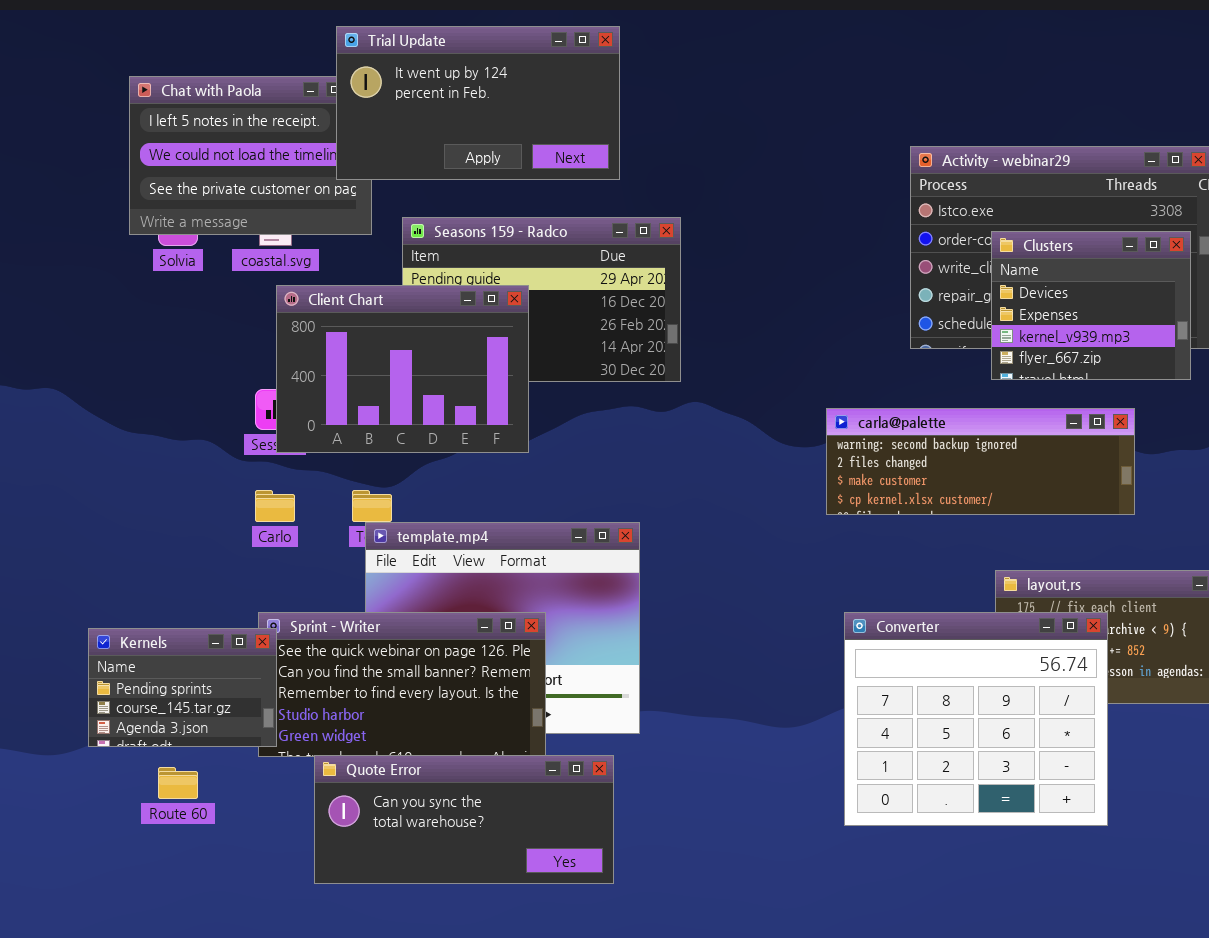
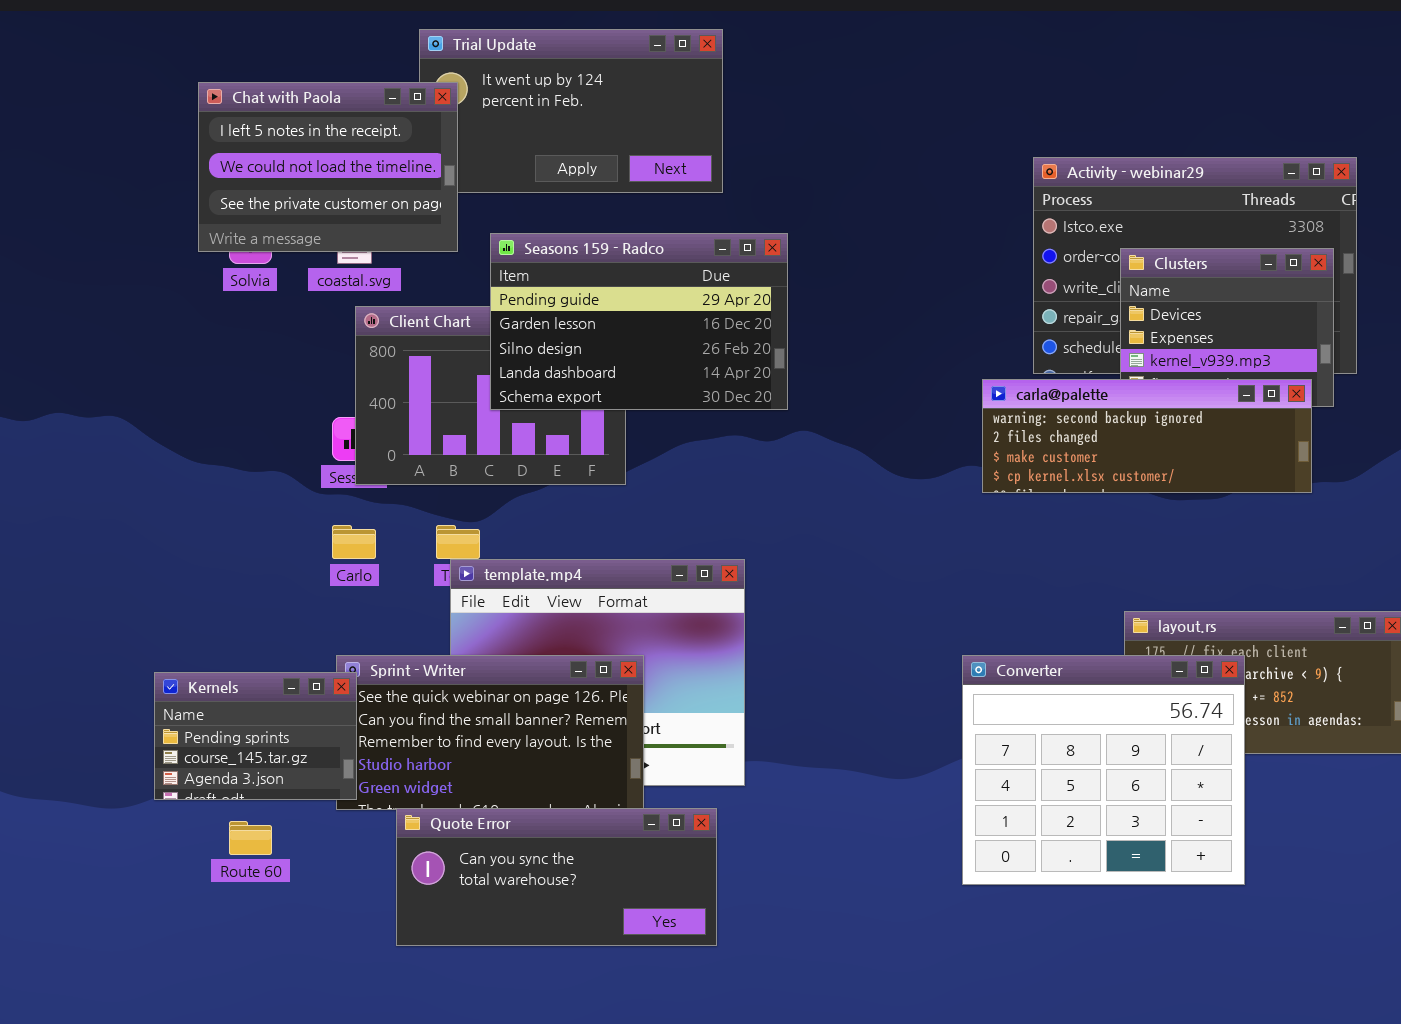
Chat with Paola: [129,76,372,235] -> [198,82,458,252], raised
Seasons 159 - Radco: [402,217,681,382] -> [490,233,788,410], raised
carla@palette: [826,408,1135,515] -> [982,379,1312,493], moved

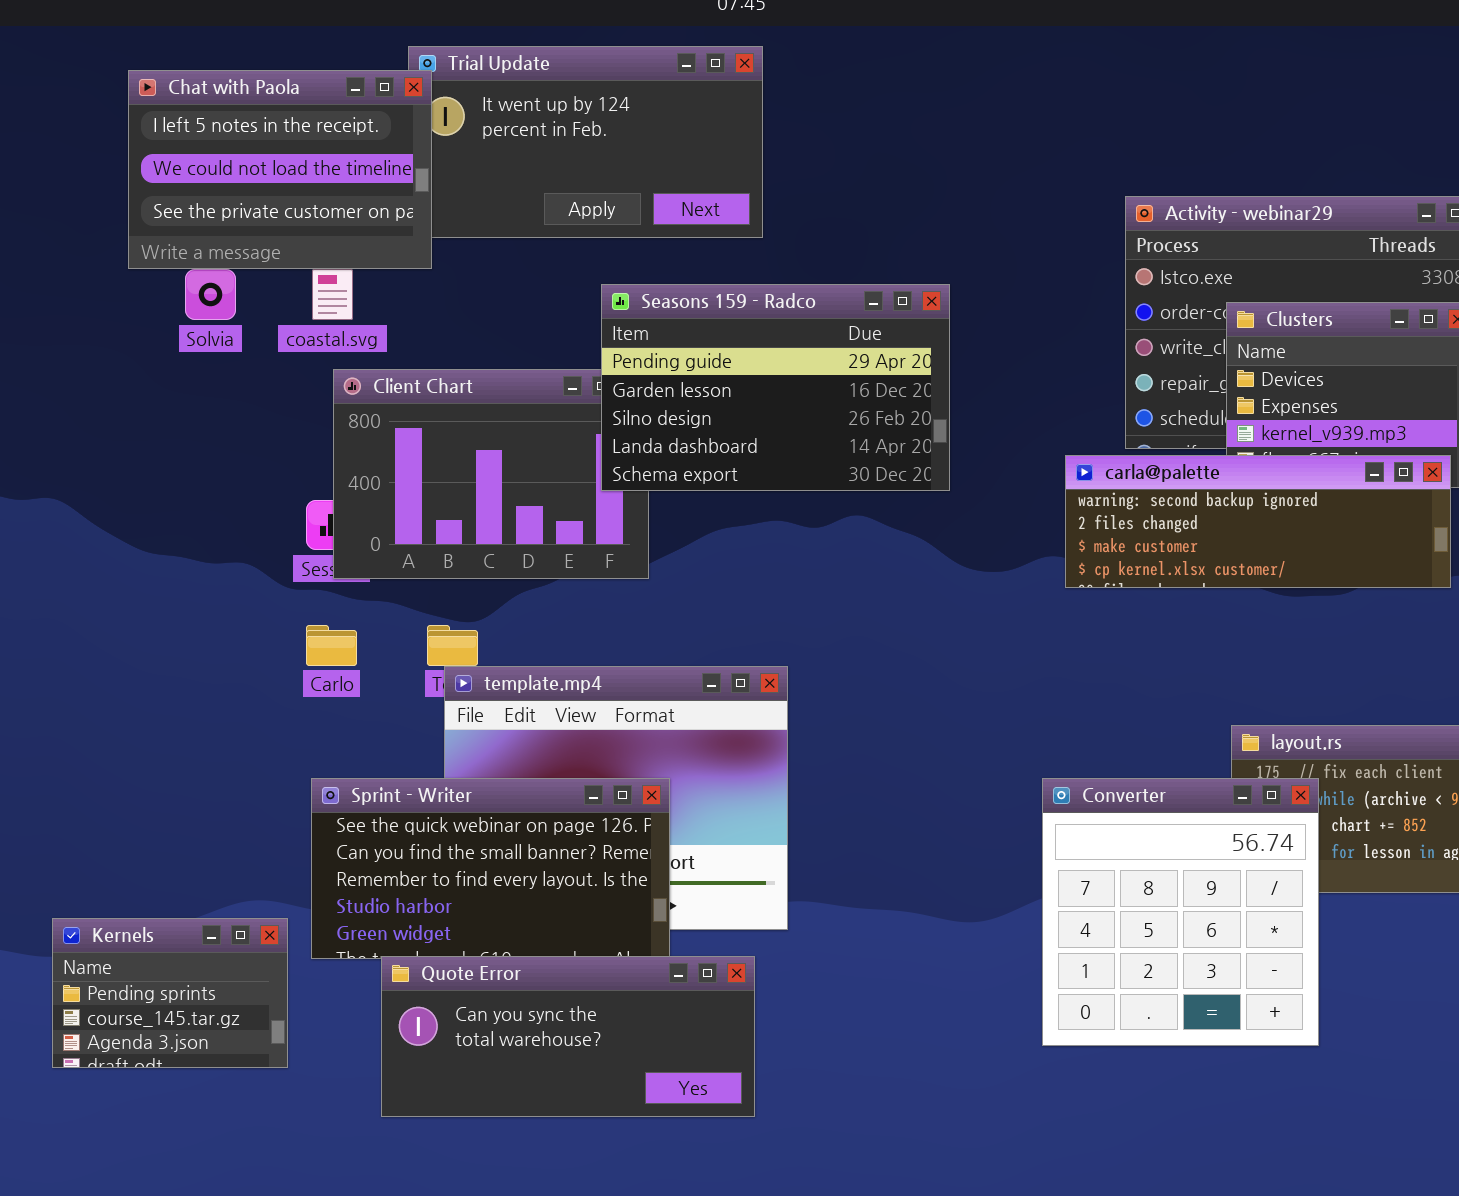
Chat with Paola: [198,82,458,252] -> [128,70,432,269], moved
Seasons 159 - Radco: [490,233,788,410] -> [601,284,950,491], moved
Converter: [962,655,1245,885] -> [1042,778,1319,1046], resized
Kernels: [154,672,357,800] -> [52,918,288,1068], moved

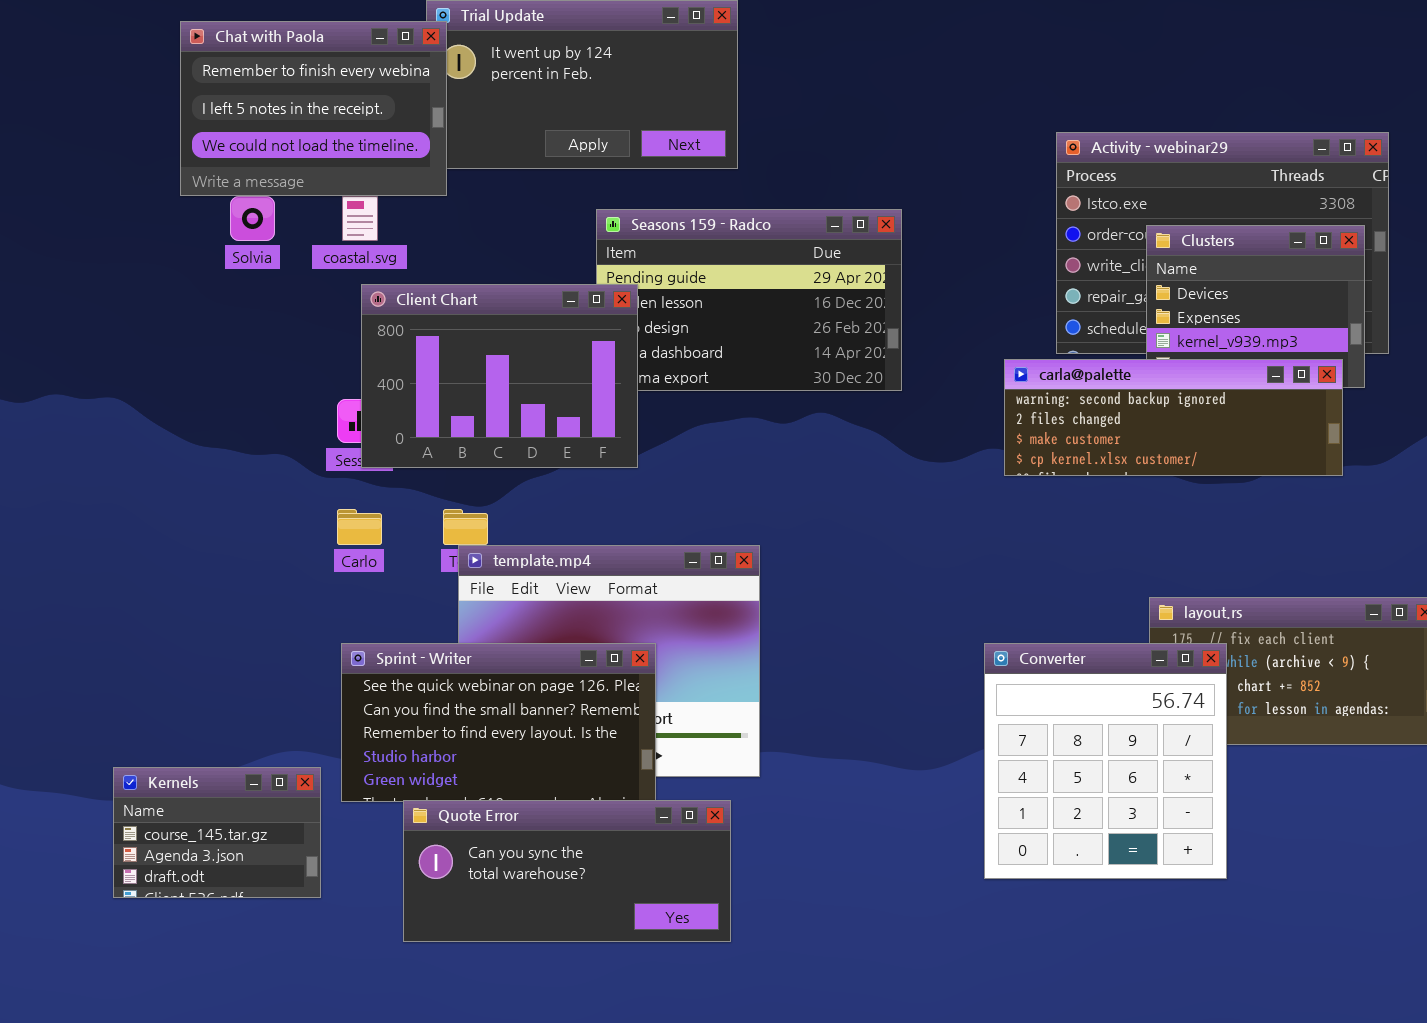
Chat with Paola: [128,70,432,269] -> [180,21,447,196], scrolled up 1 row
Client Chart: [333,369,649,579] -> [361,284,638,468], raised
Kernels: [52,918,288,1068] -> [113,767,321,898], scrolled down 1 row

